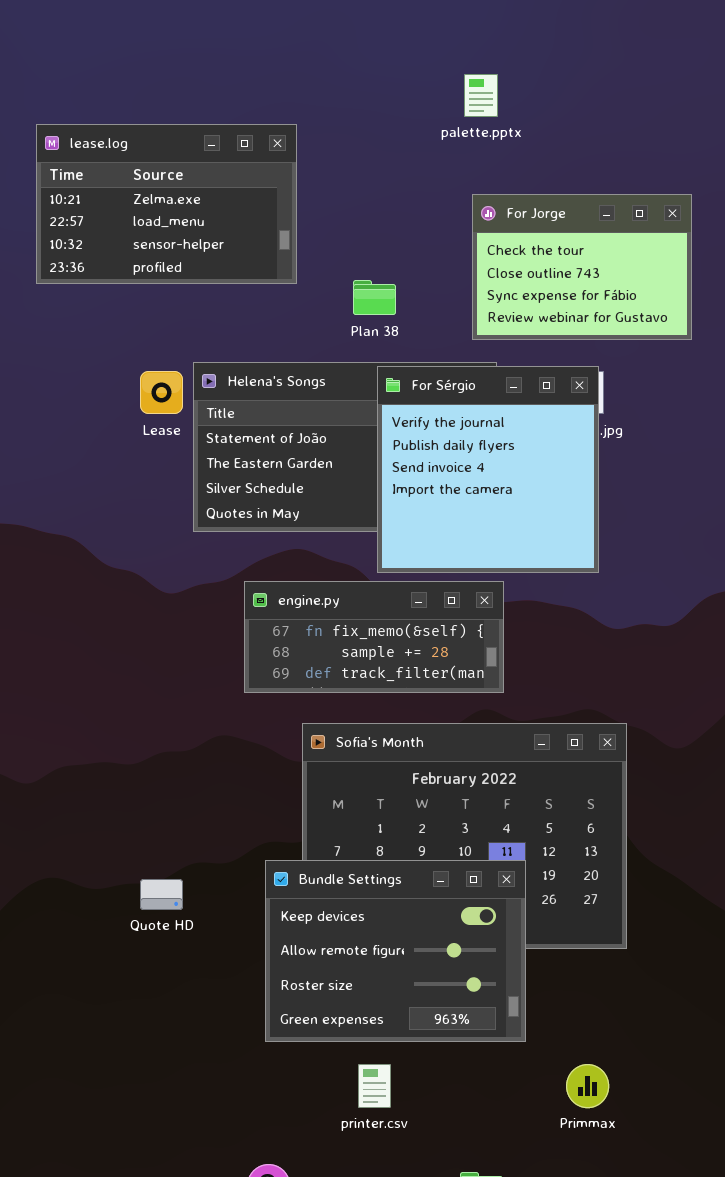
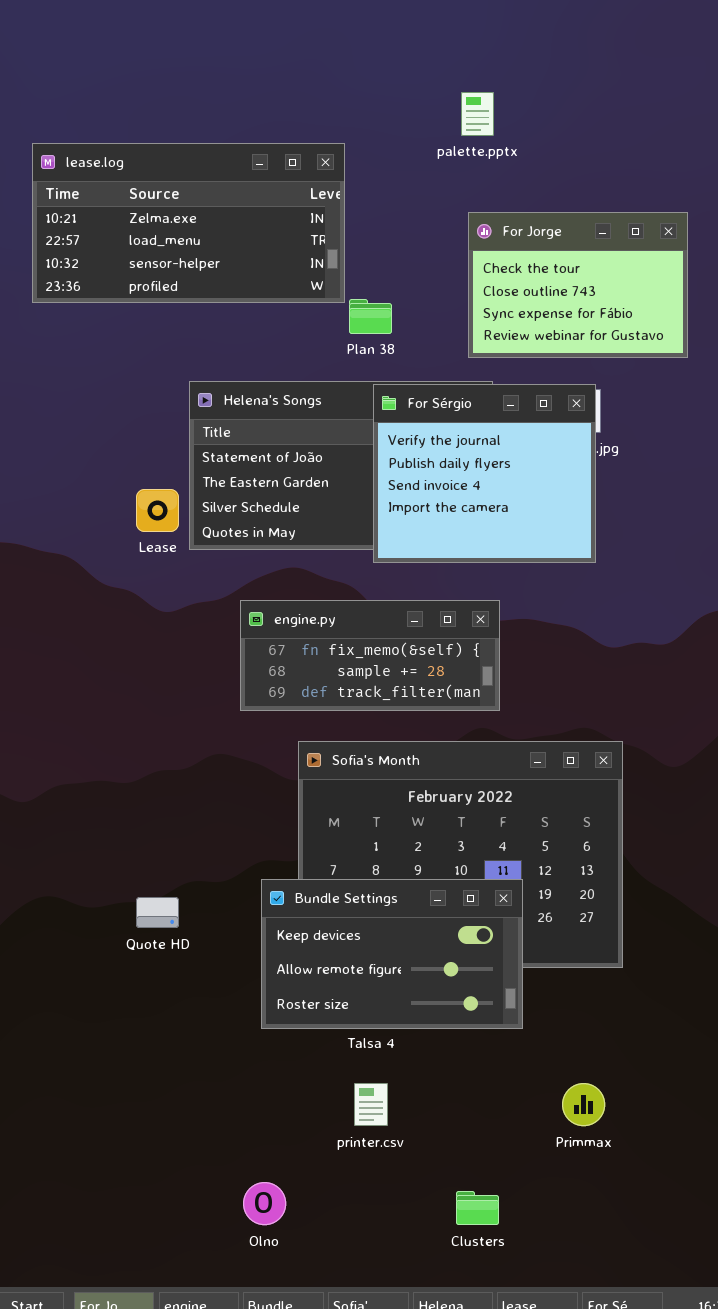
lease.log: [36,124,297,284] -> [32,143,345,303], resized
For Sérgio: [377,366,599,573] -> [373,384,596,563], resized
Lease: [140,371,183,414] -> [136,489,179,532], moved
Bundle Settings: [265,860,526,1042] -> [261,879,523,1029], resized

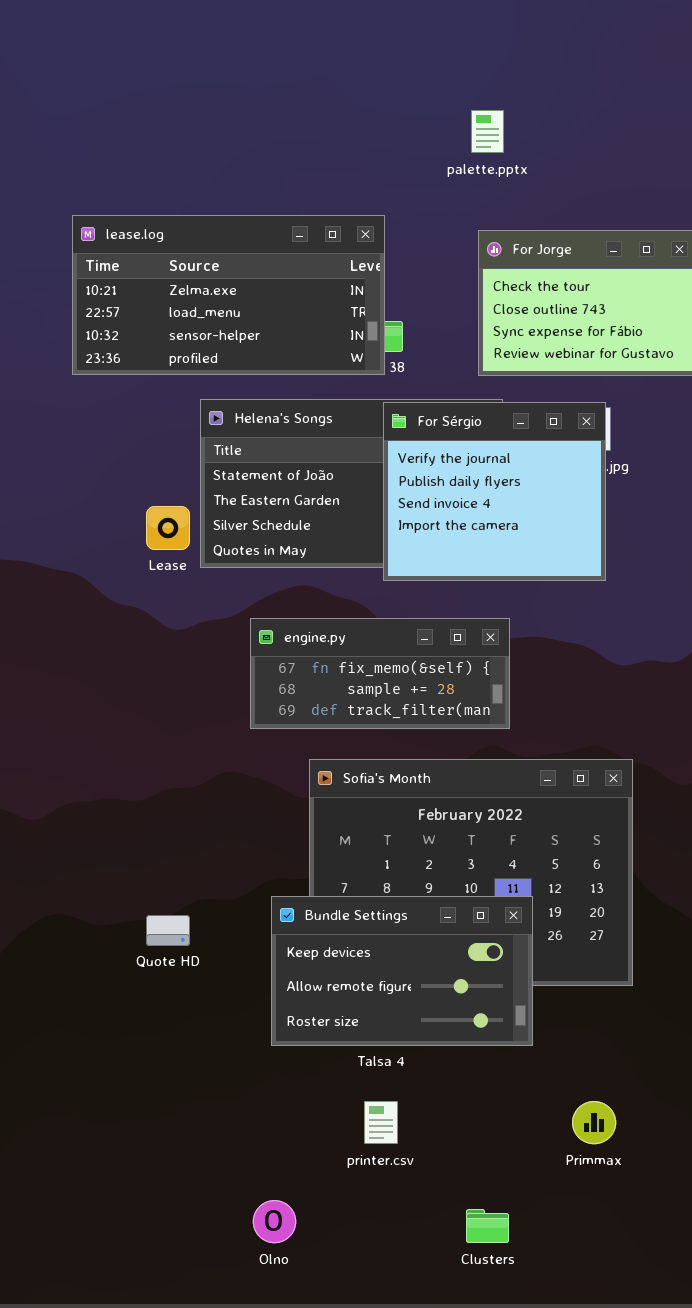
lease.log: [32,143,345,303] -> [72,215,385,375], moved

